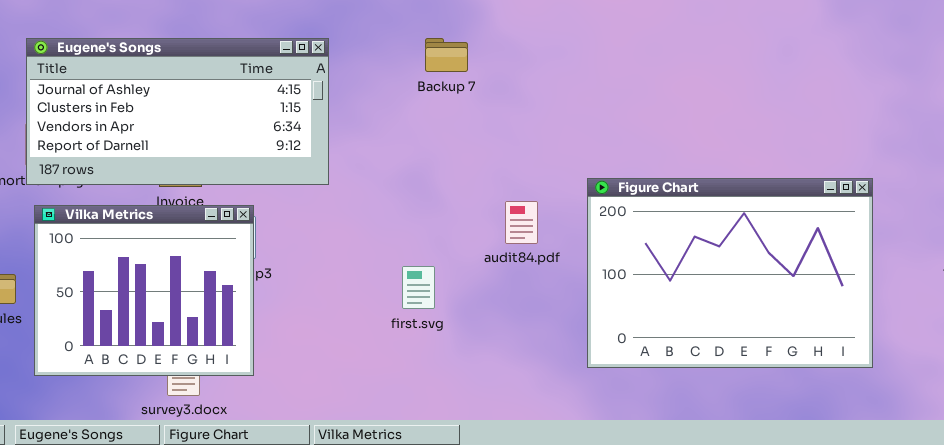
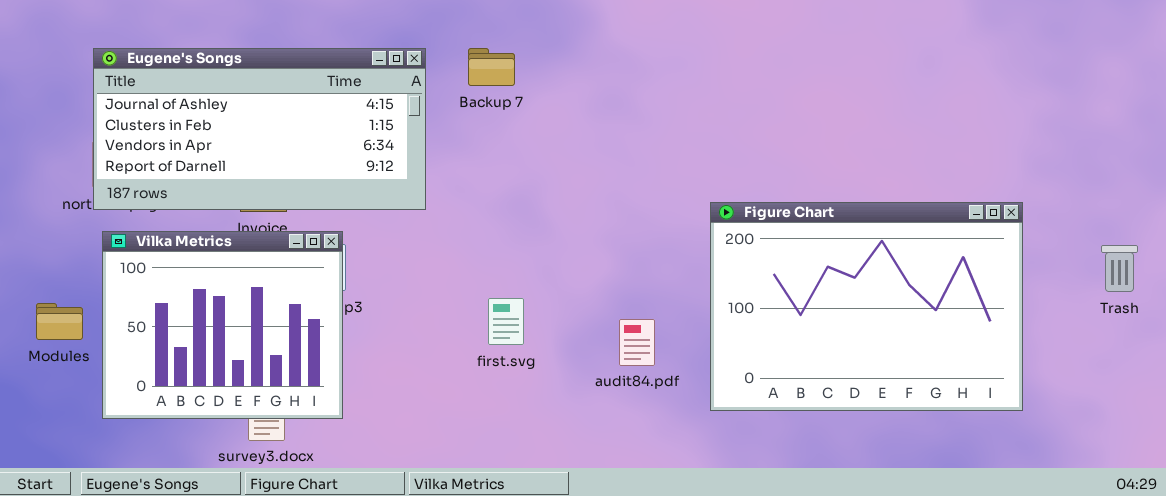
Backup 7: [425,38,468,72] -> [468,48,515,86], moved
audit84.pdf: [505,201,538,244] -> [619,319,655,366], moved
first.svg: [402,266,435,309] -> [488,298,524,345], moved

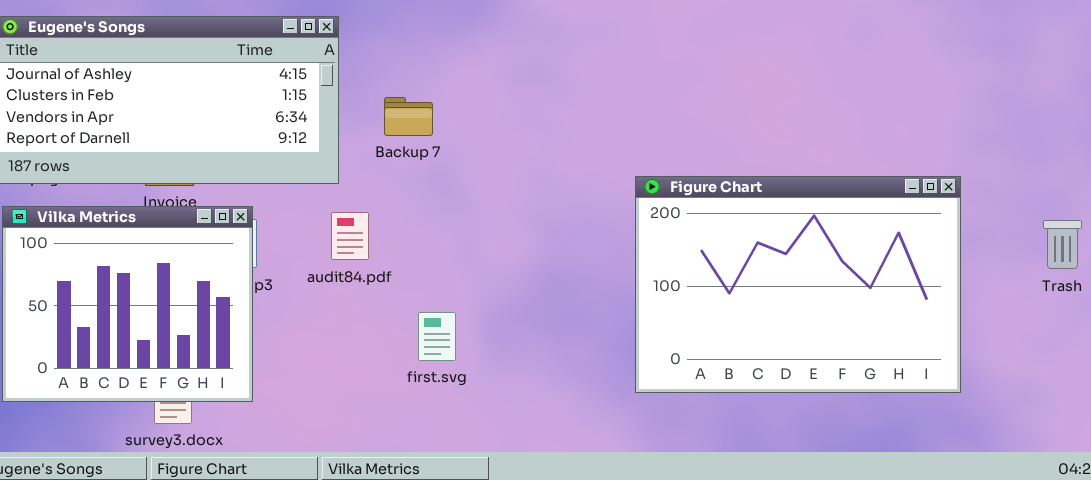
Backup 7: [468,48,515,86] -> [384,97,433,136], moved
first.svg: [488,298,524,345] -> [418,312,456,361], moved
audit84.pdf: [619,319,655,366] -> [331,212,369,260], moved

